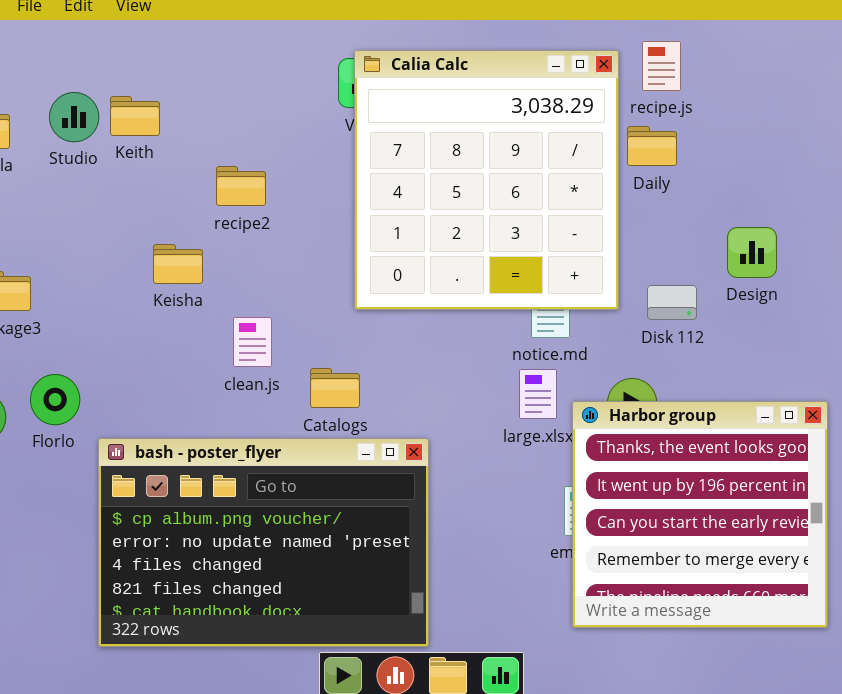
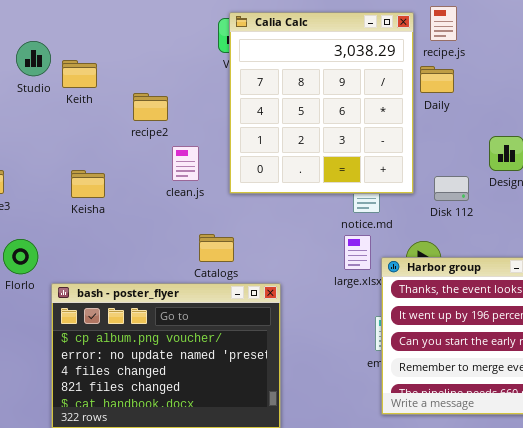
Keith: [110,96,160,136] -> [62,60,97,88], moved
Keisha: [153,244,203,284] -> [71,170,105,198], moved
clean.js: [233,317,272,367] -> [172,146,199,181], moved

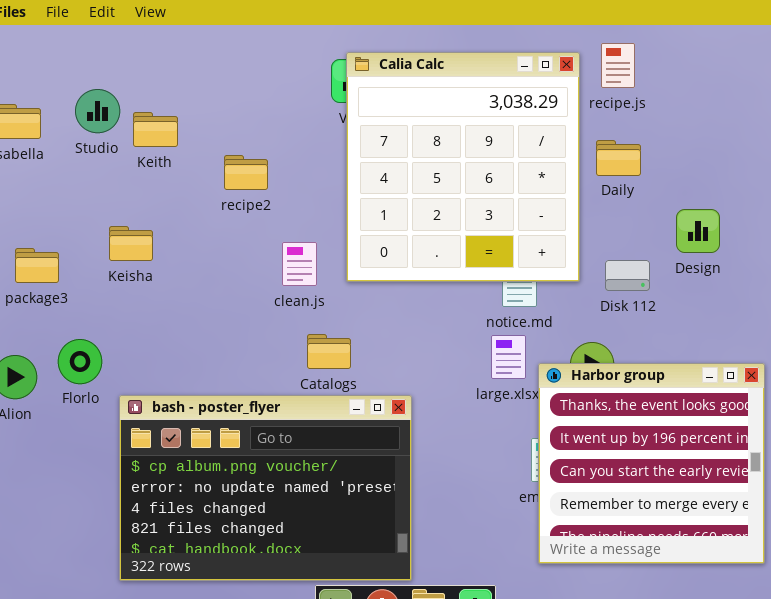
Daily: [420,66,454,93] -> [596,140,641,176], moved
clean.js: [172,146,199,181] -> [282,242,317,286], moved
Keisha: [71,170,105,198] -> [109,226,153,261], moved

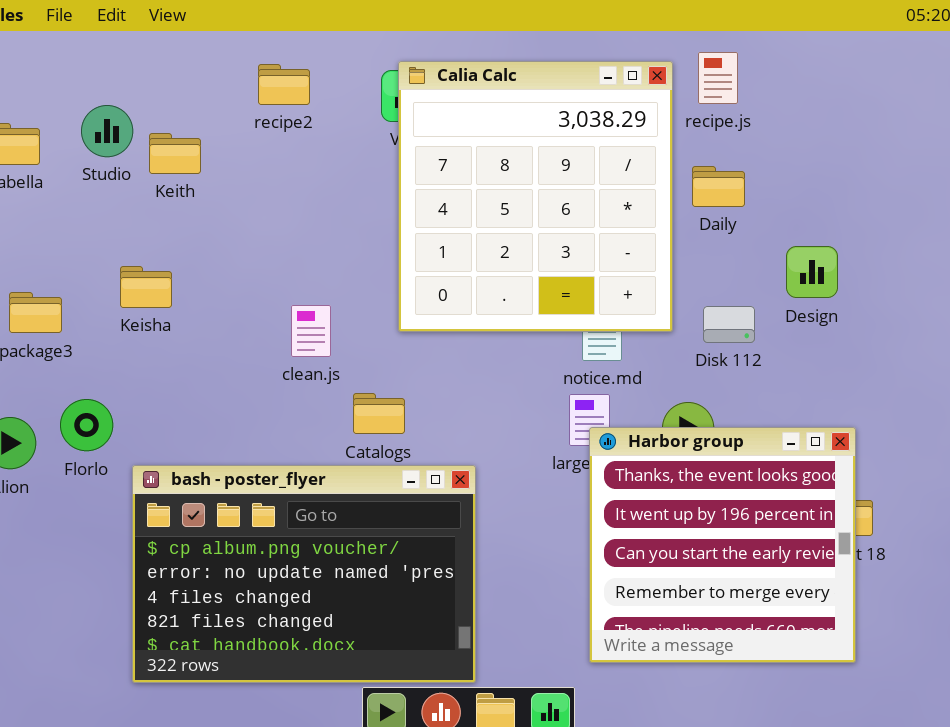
recipe2: [224,155,268,190] -> [258,64,310,105], moved
clean.js: [282,242,317,286] -> [291,305,331,357], moved
Harbor group: [538,363,765,564] -> [589,427,856,663], moved

